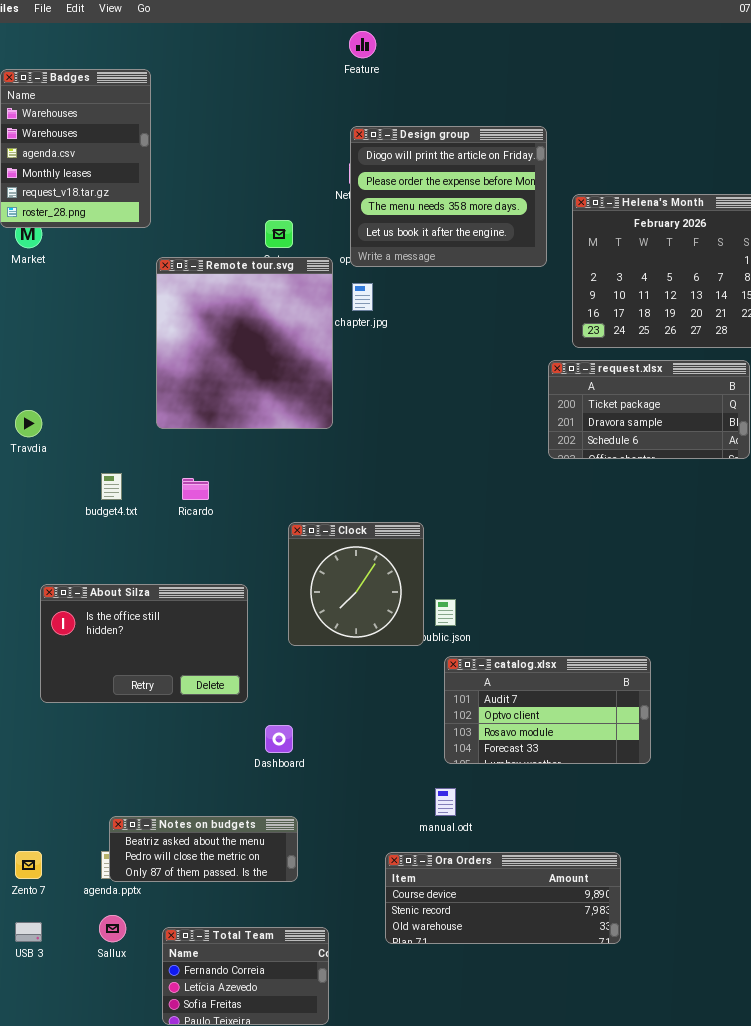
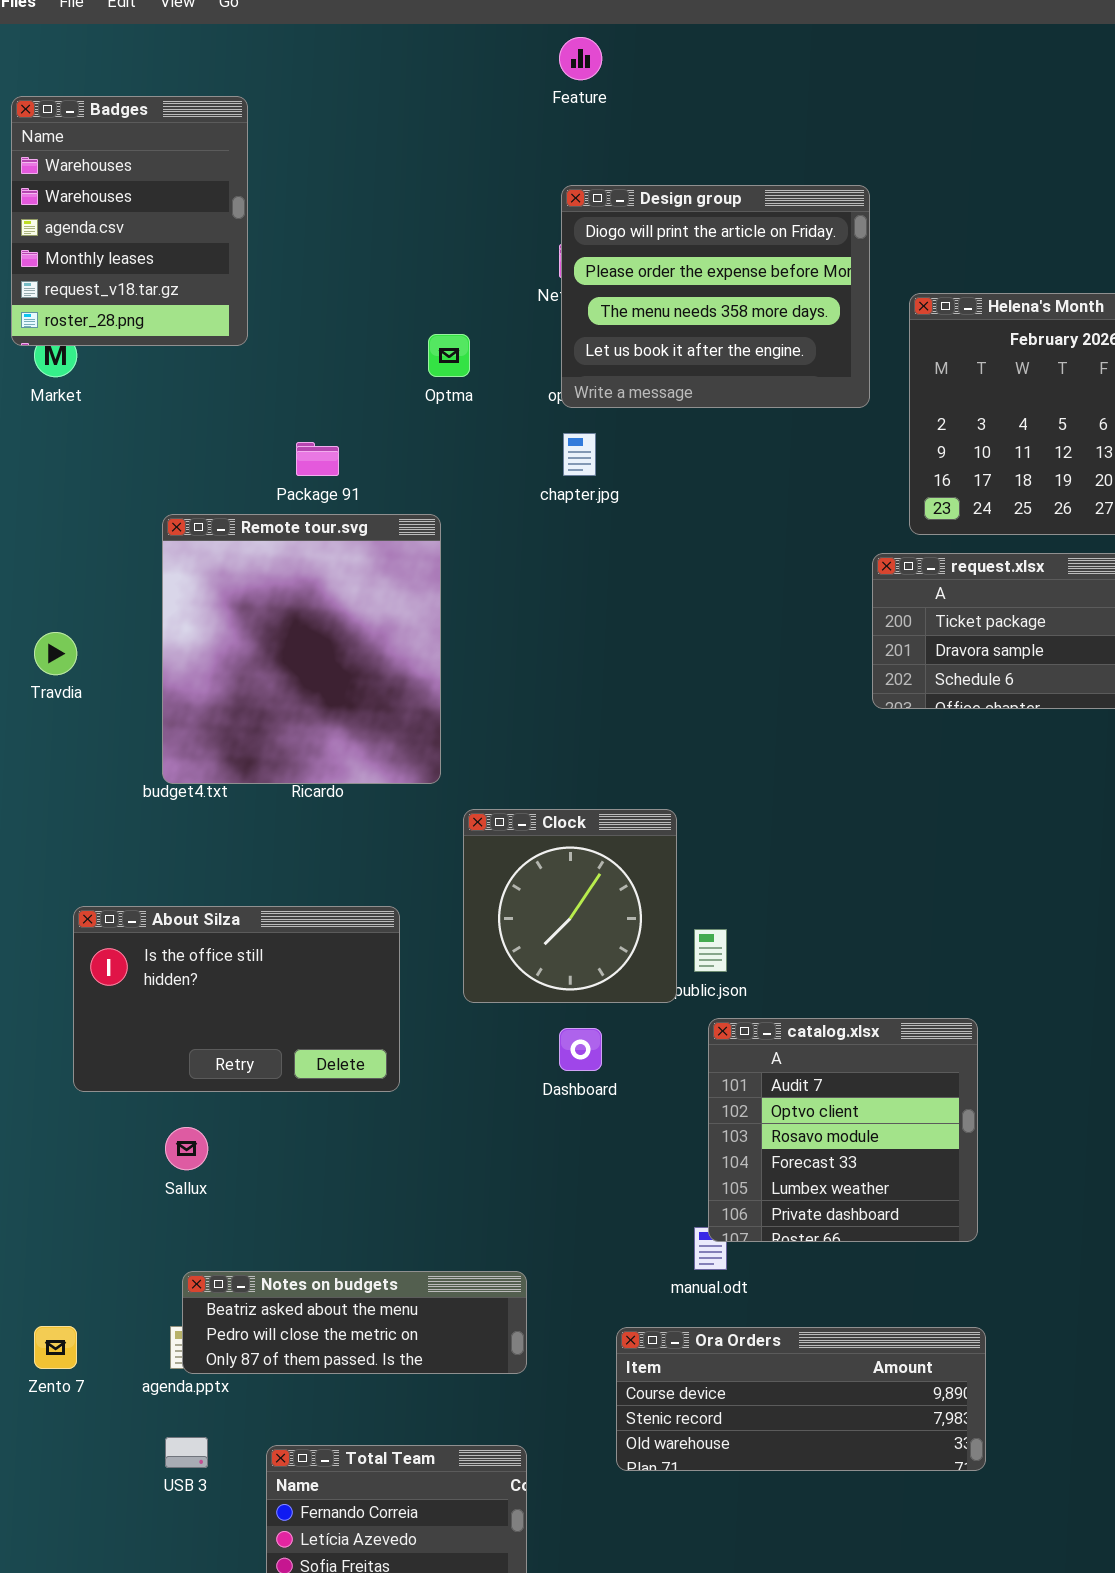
Remote tour.svg: [156,257,333,429] -> [162,514,441,784], moved
catalog.xlsx: [444,656,651,764] -> [708,1018,978,1242], resized
Dashboard: [265,725,293,753] -> [559,1028,602,1071], moved
Notes on budgets: [109,816,298,882] -> [182,1271,527,1374], resized
Sallux: [99,915,126,942] -> [165,1127,208,1170], moved
USB 3: [15,922,42,942] -> [165,1437,208,1468], moved

